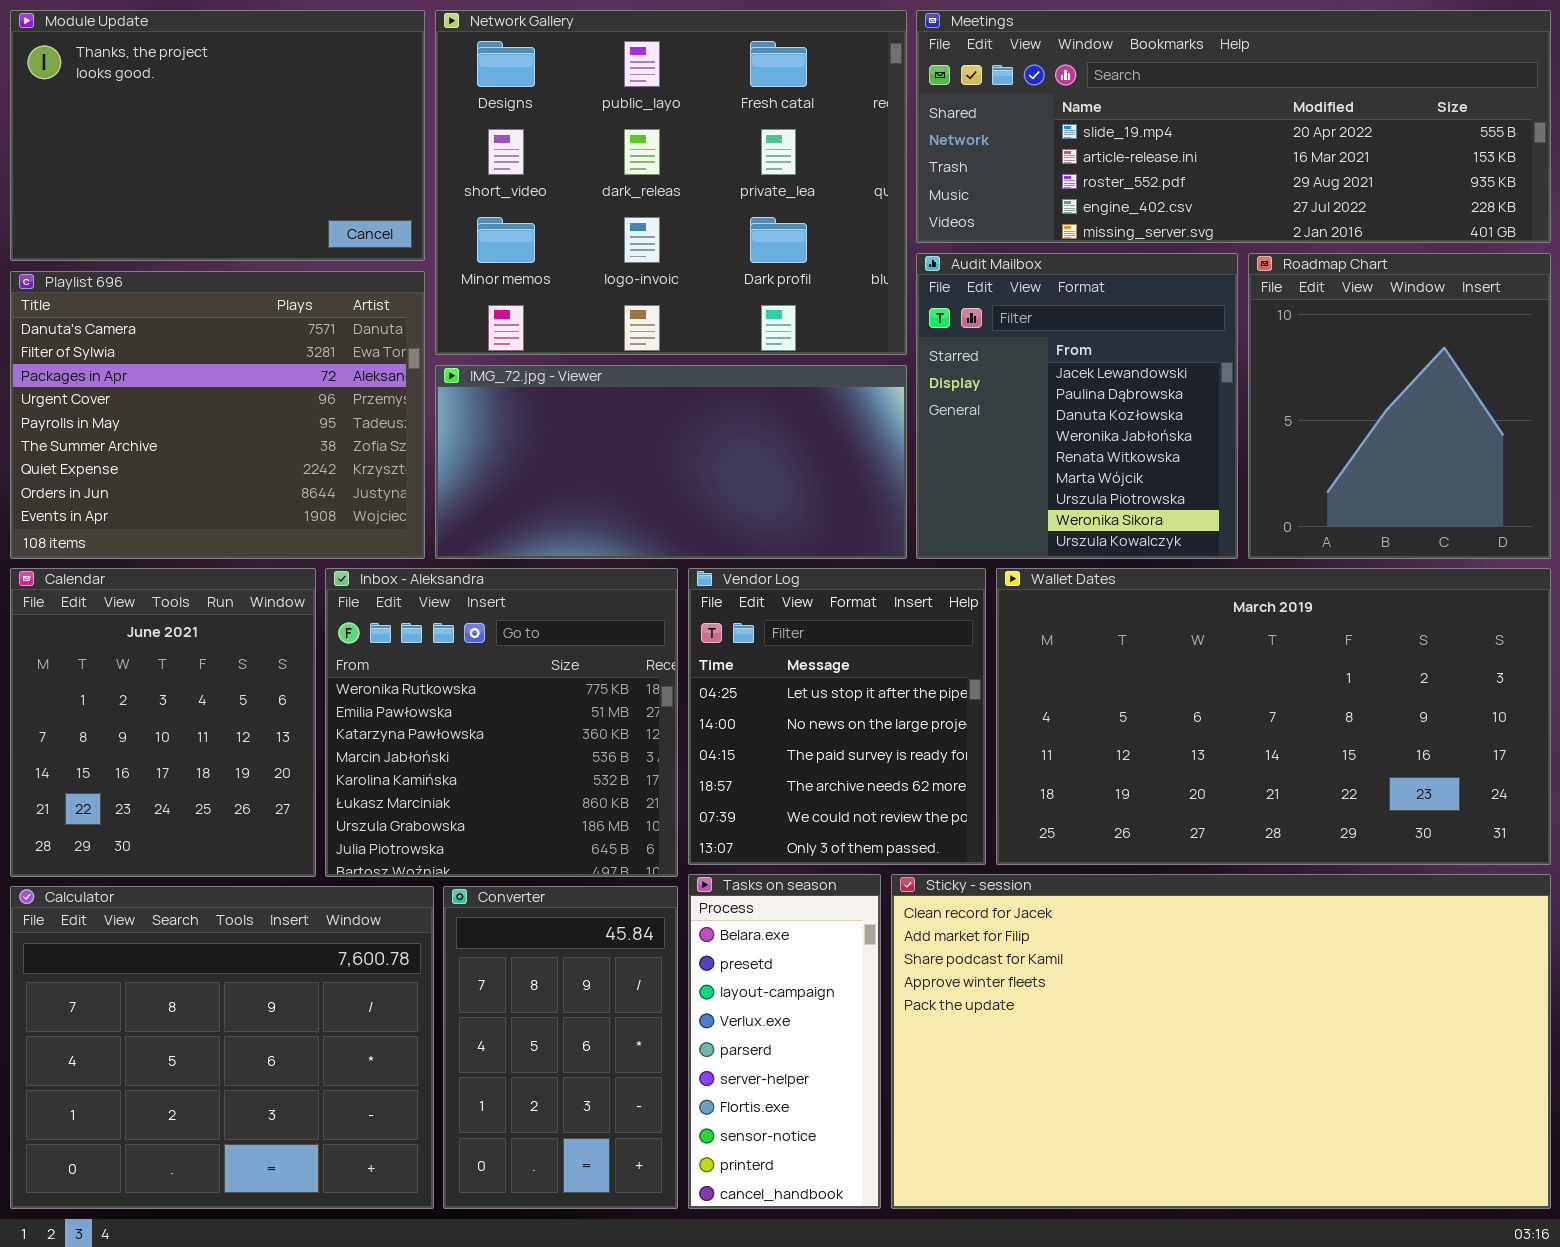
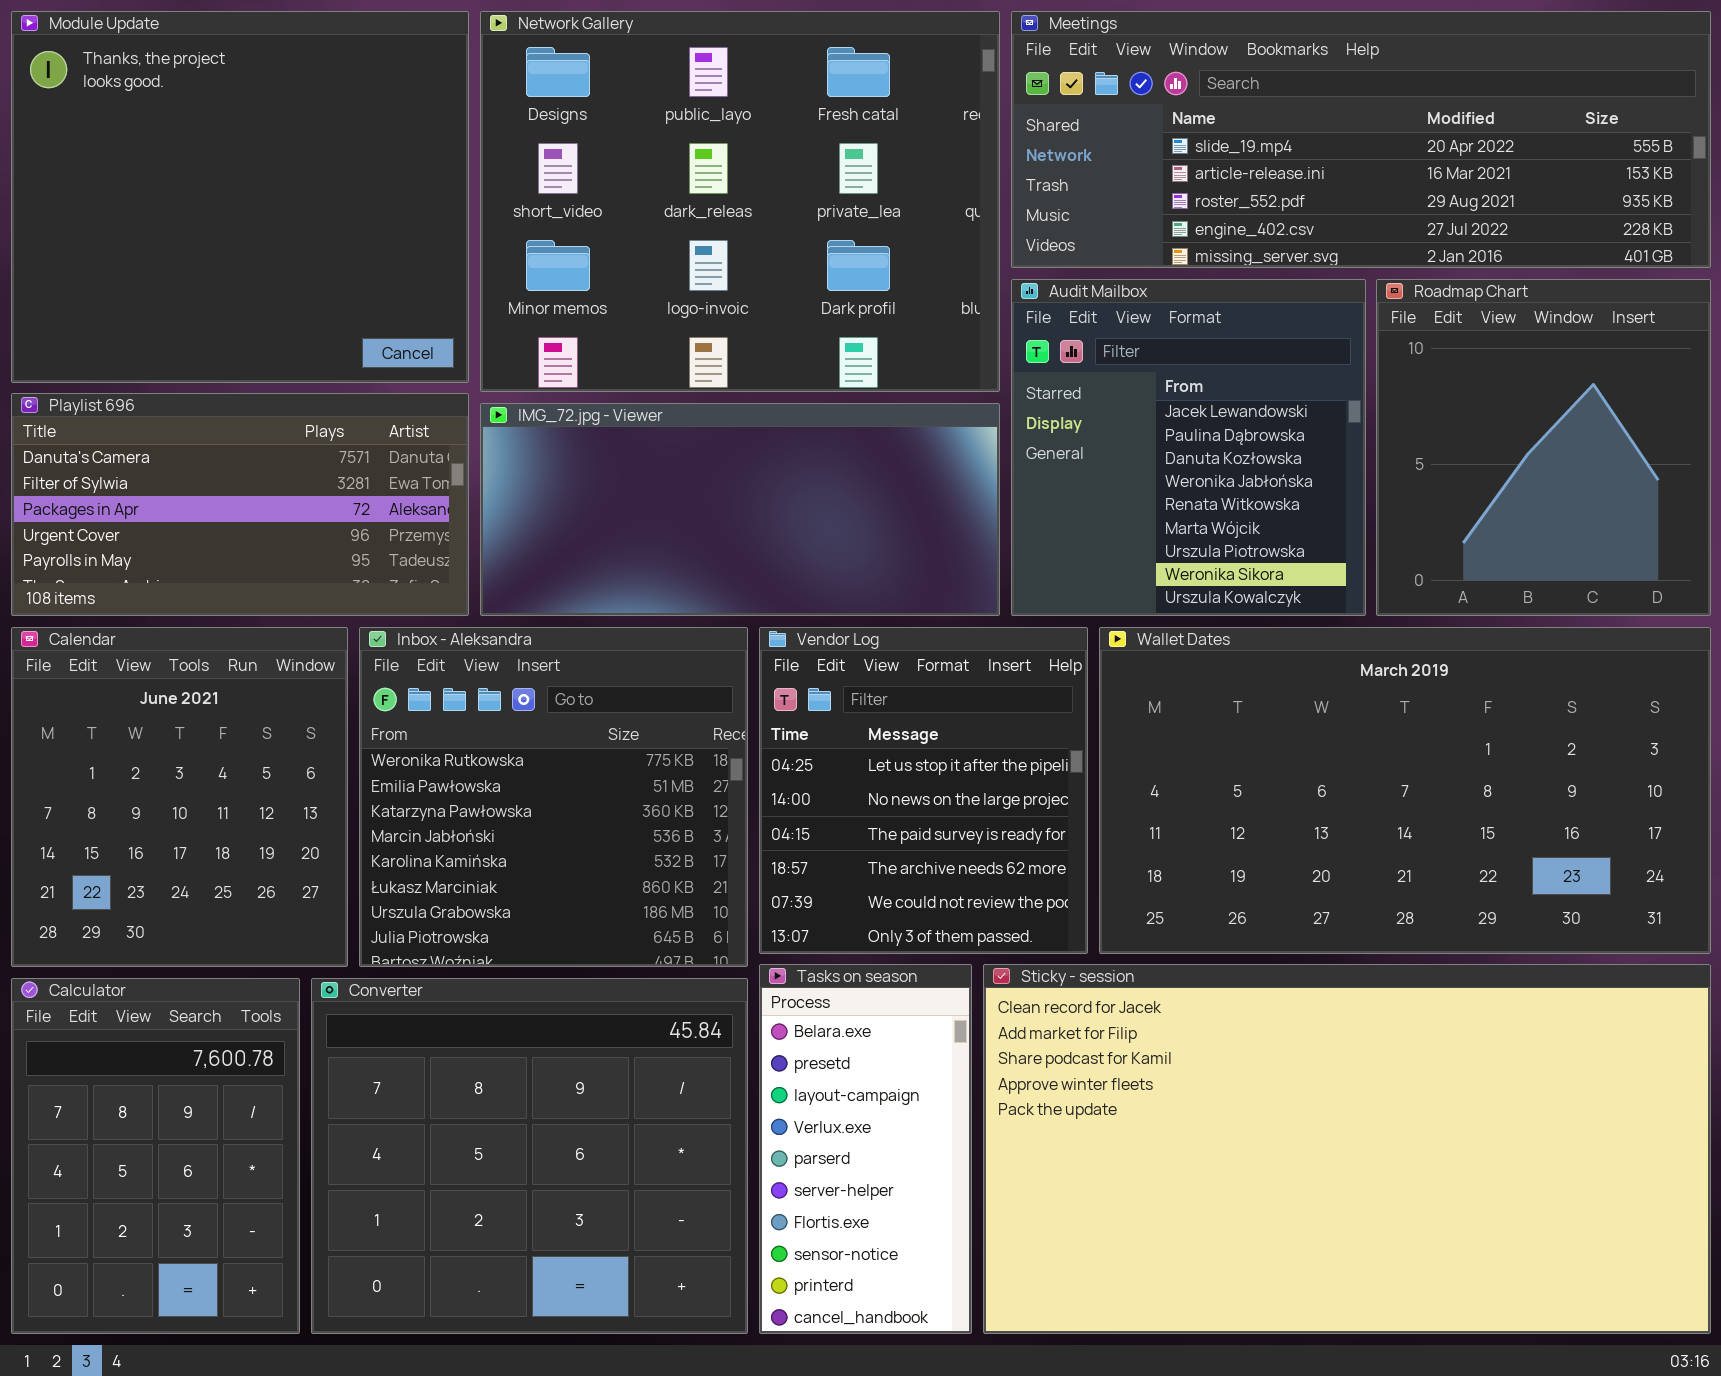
Module Update: [10,10,425,261] -> [11,11,469,383], resized
Playlist 696: [10,271,425,559] -> [11,393,469,616], resized
Calculator: [10,886,434,1209] -> [11,978,300,1334], resized
Converter: [443,886,678,1209] -> [311,978,748,1334], resized

